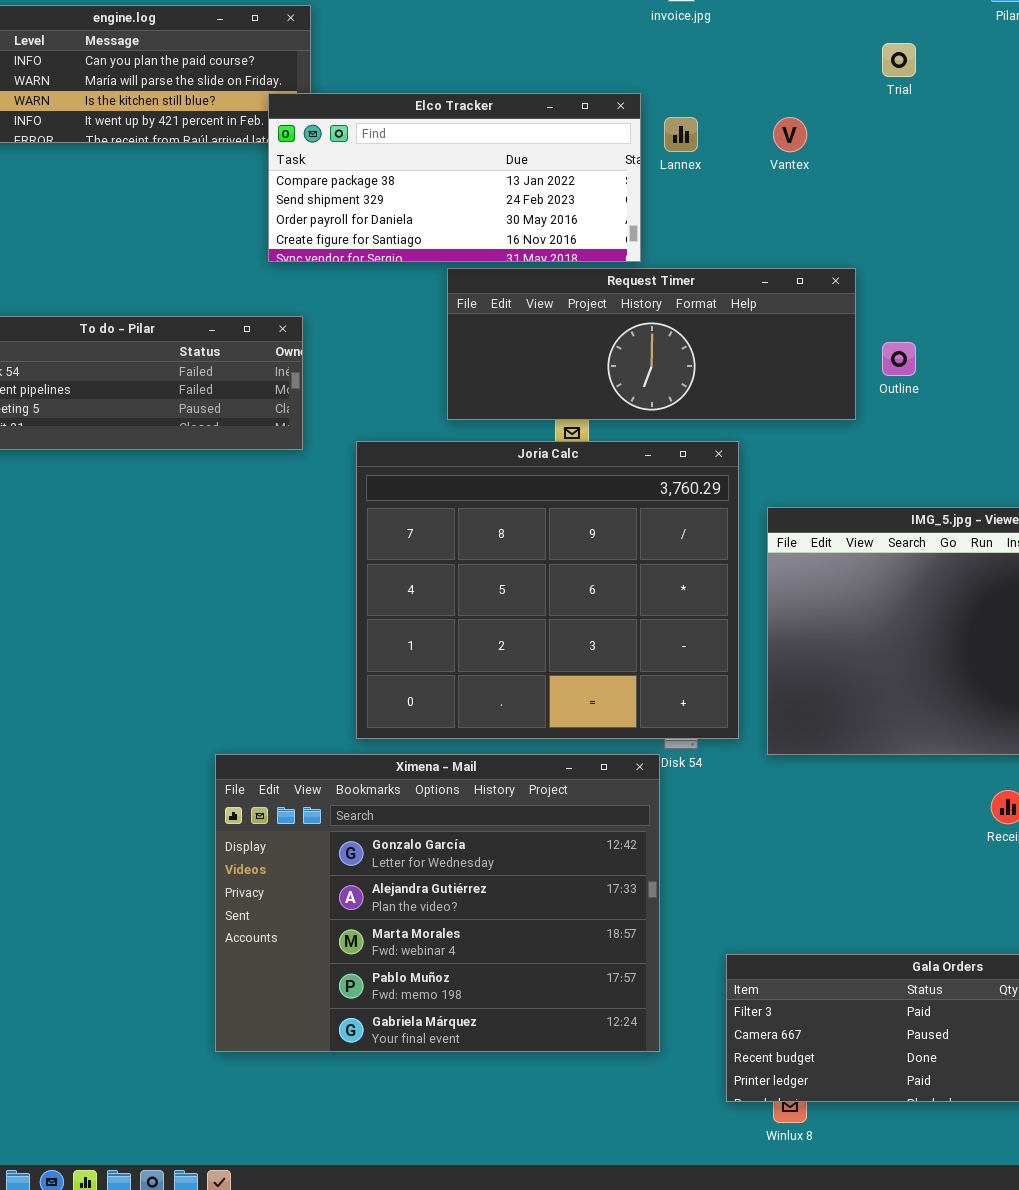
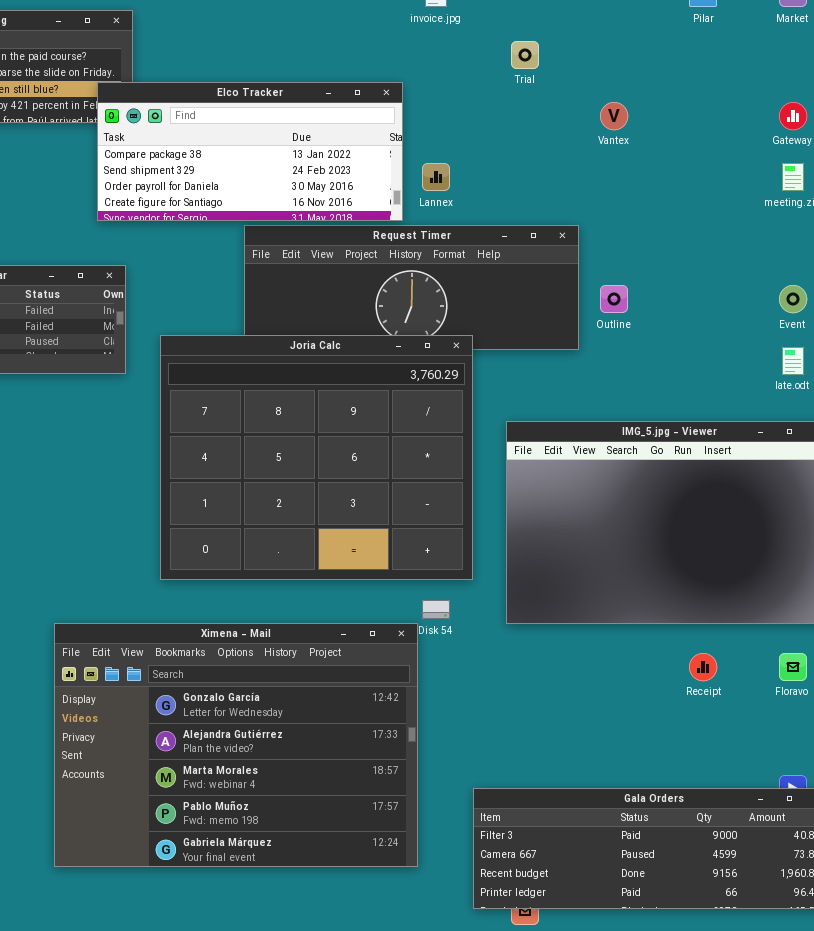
Trial: [882,43,916,77] -> [511,41,539,69], moved
Lannex: [664,117,698,152] -> [422,163,450,191], moved
Vantex: [773,117,807,152] -> [600,102,628,130], moved
Joria Calc: [356,441,739,739] -> [160,335,473,580], moved

